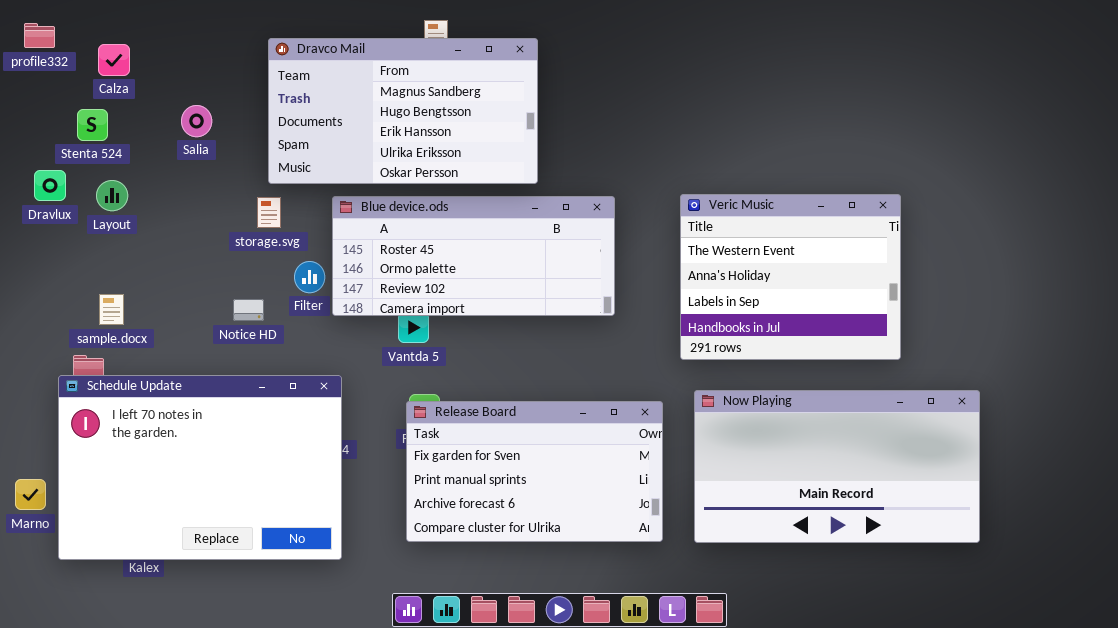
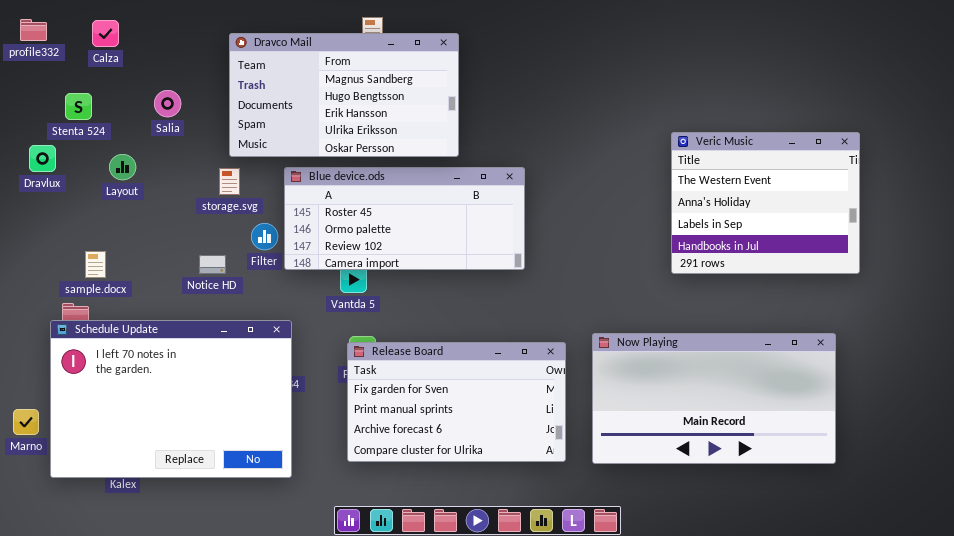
Calza: [98,44,130,76] -> [92,20,119,47], moved
Layout: [96,180,128,211] -> [109,154,136,180], moved
Veric Music: [680,194,901,360] -> [671,132,860,274], moved

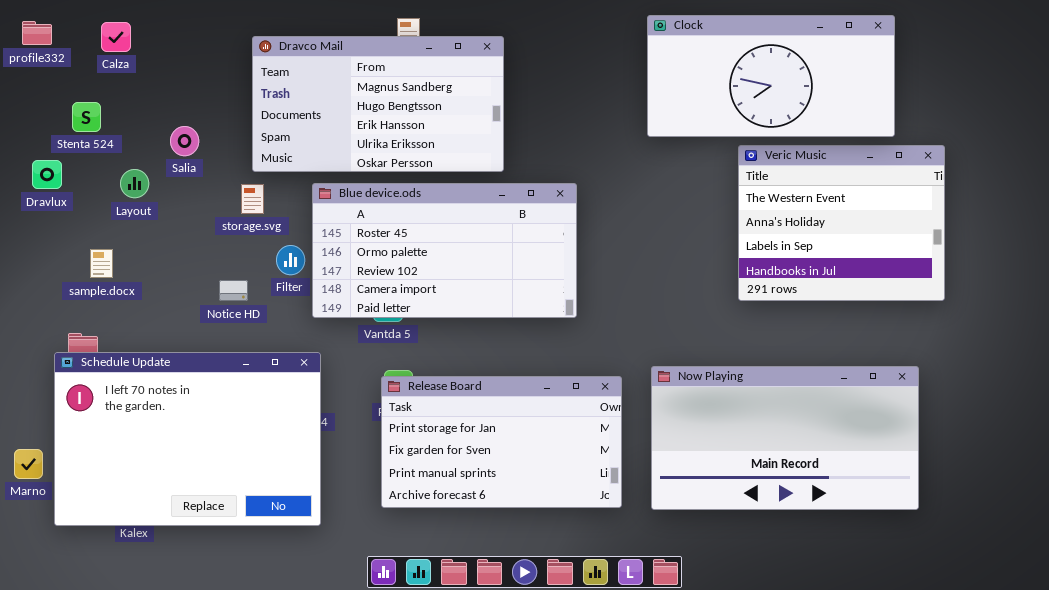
Clock: none -> [647,15,895,137], opened
Salia: [154,90,181,117] -> [170,126,199,156], moved
Blue device.ods: [284,167,525,270] -> [312,183,577,318], resized
sample.docx: [85,251,106,278] -> [90,249,113,278], moved
Release Board: [347,342,566,462] -> [381,376,622,508], scrolled up 1 row

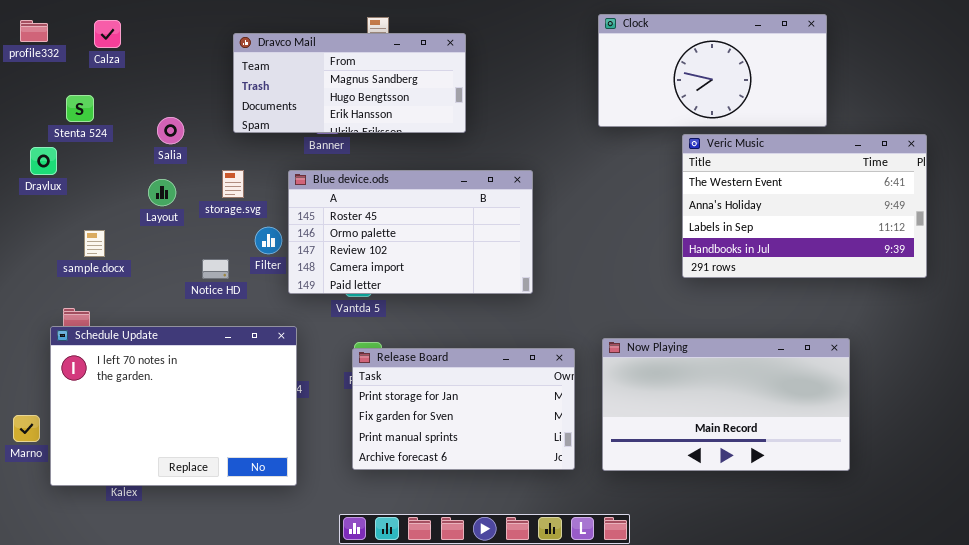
Dravco Mail: [252,36,504,172] -> [233,33,466,133], resized
Veric Music: [738,145,945,301] -> [682,134,927,278], resized
Layout: [120,169,149,198] -> [148,179,176,206], moved

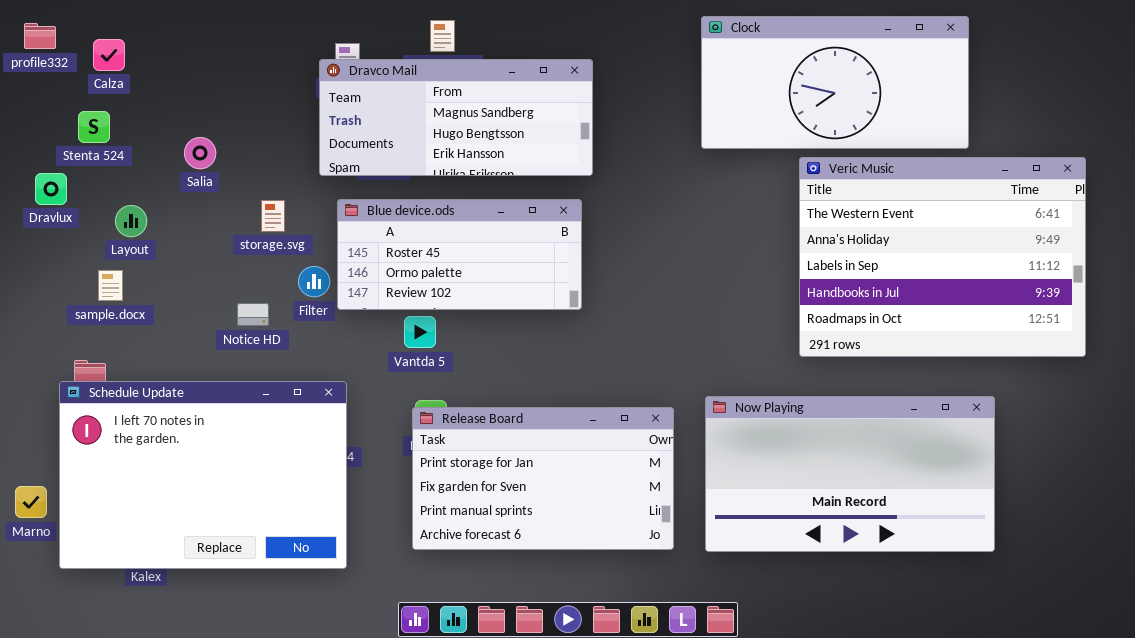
Calza: [94,20,121,48] -> [93,39,125,71], moved
Dravco Mail: [233,33,466,133] -> [319,59,593,176], moved
Veric Music: [682,134,927,278] -> [799,157,1086,357], resized
Blue device.ods: [288,170,533,294] -> [337,199,582,310], resized
Layout: [148,179,176,206] -> [115,205,147,237], moved

